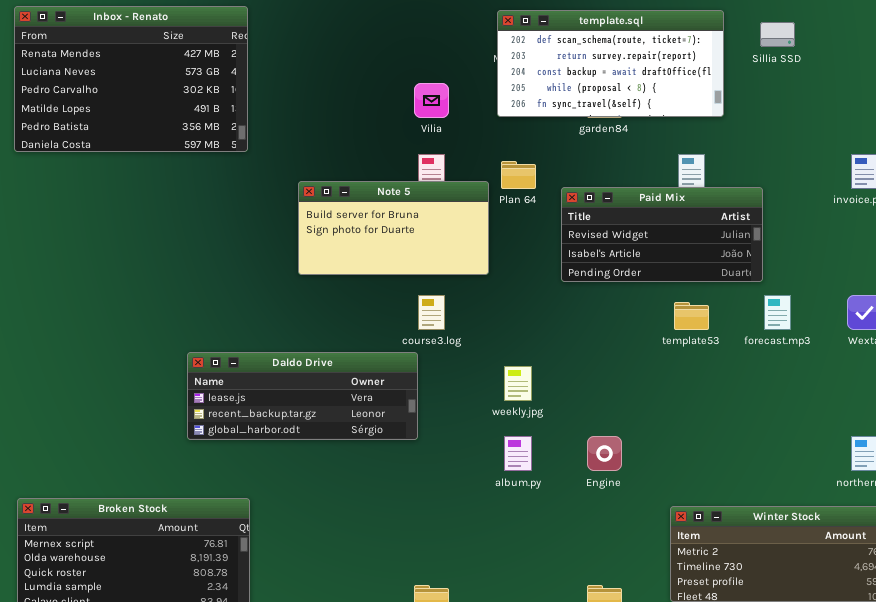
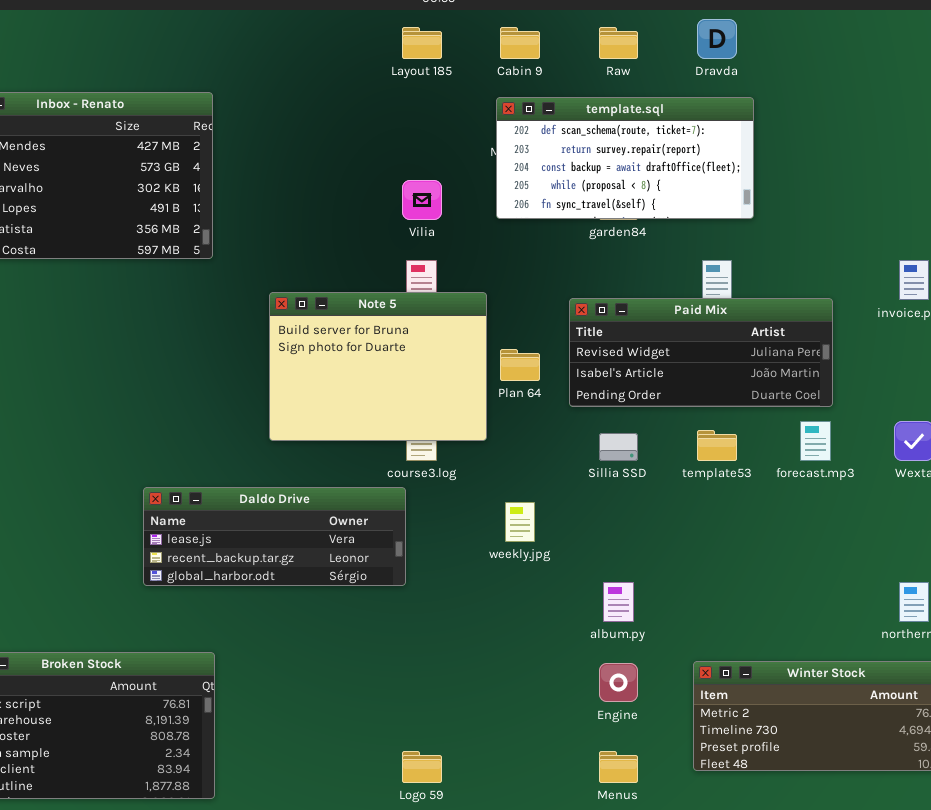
Sillia SSD: [760,22,795,47] -> [599,433,638,461], moved
Plan 64: [501,161,536,189] -> [500,349,540,381], moved
Note 5: [298,181,489,275] -> [269,292,487,441], resized
Paid Mix: [561,187,763,282] -> [569,298,833,407], resized
album.py: [504,436,532,471] -> [603,582,634,622], moved
Engine: [587,436,622,471] -> [599,663,638,702], moved

